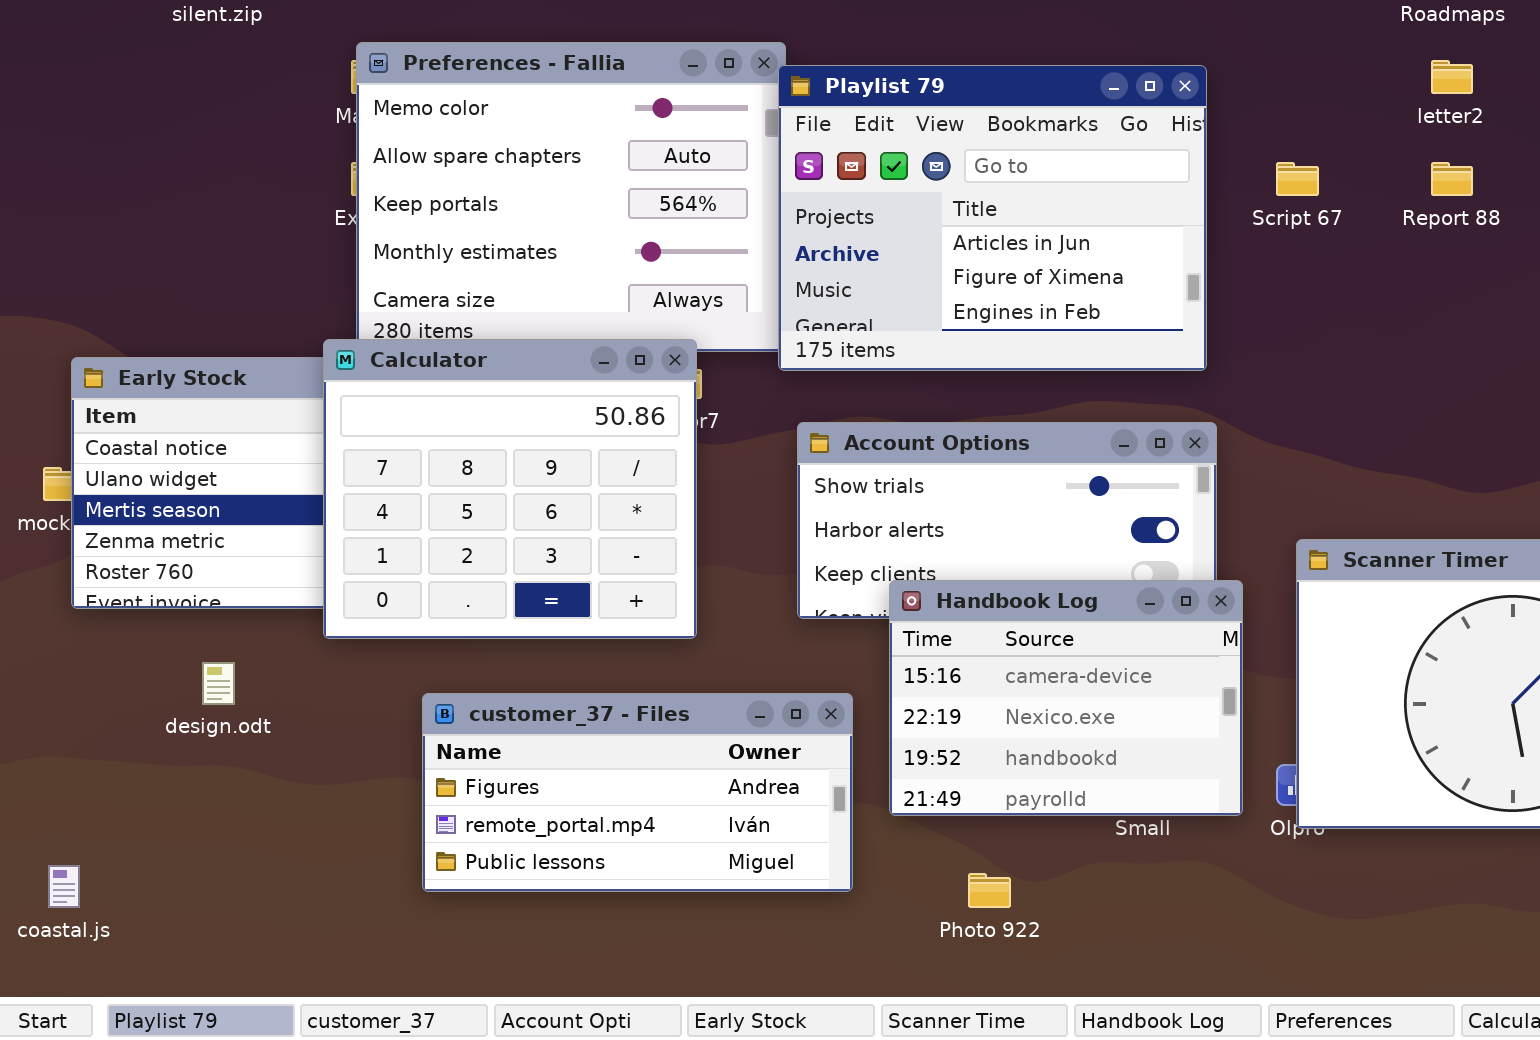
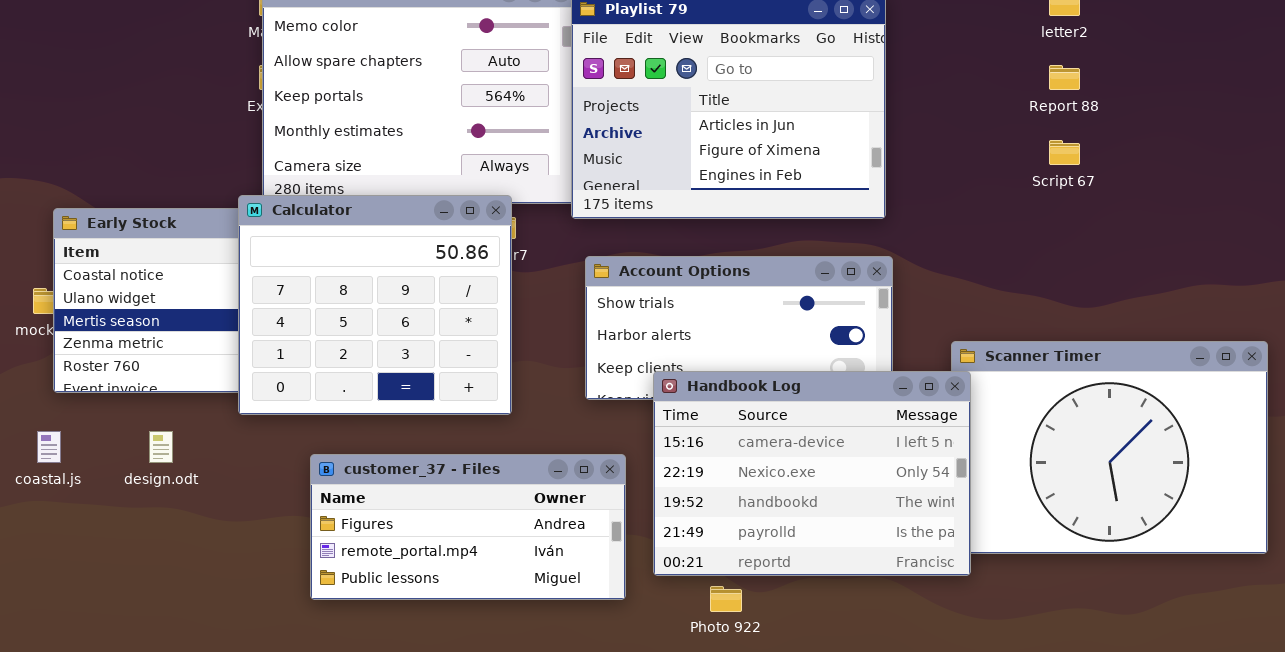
Script 67: [1276,162,1319,196] -> [1049,140,1080,165], moved
Handbook Log: [889,580,1243,816] -> [653,371,971,576], resized
coastal.js: [48,865,80,908] -> [37,431,61,463], moved

